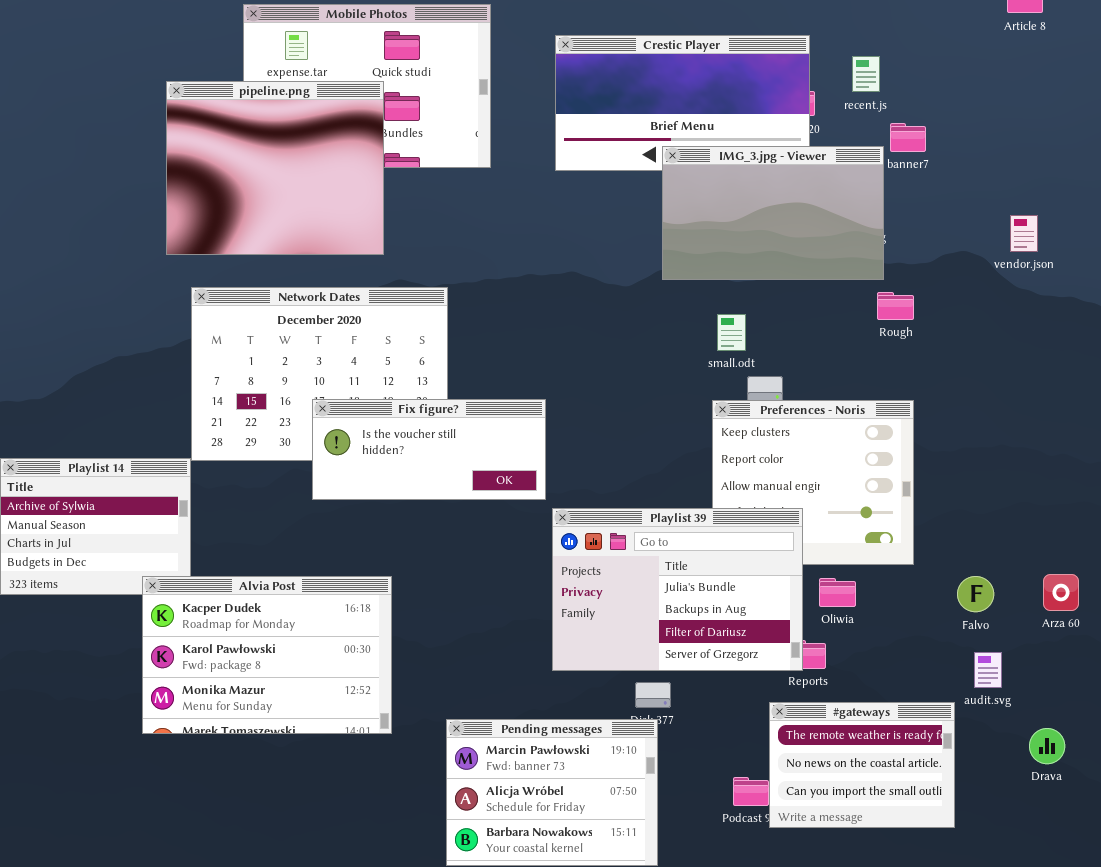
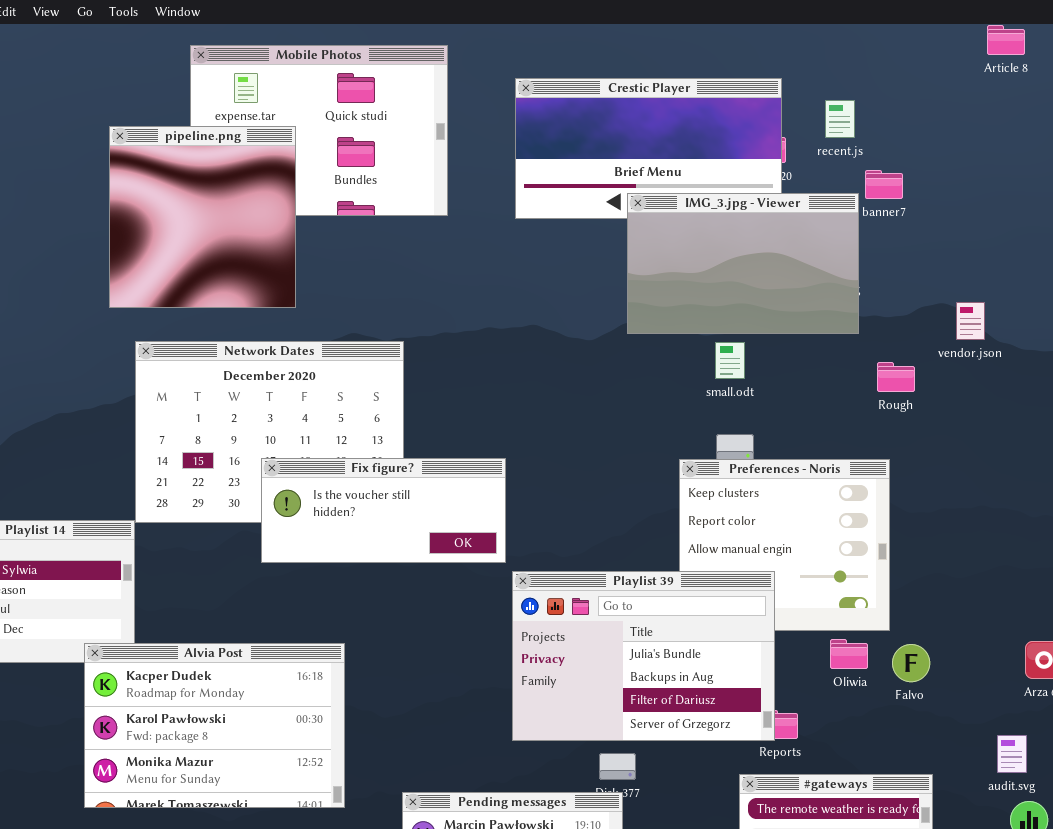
pipeline.png: [166,81,384,255] -> [109,126,296,308], resized
vendor.json: [1010,215,1038,252] -> [956,302,985,340], moved
Rough: [877,292,914,320] -> [877,362,915,392], moved
small.odt: [717,314,746,351] -> [715,342,745,379], moved
Falvo: [957,576,994,612] -> [892,644,930,682], moved
Oliwia: [819,578,856,607] -> [830,639,868,669], moved
audit.svg: [974,652,1002,688] -> [997,735,1027,773], moved

